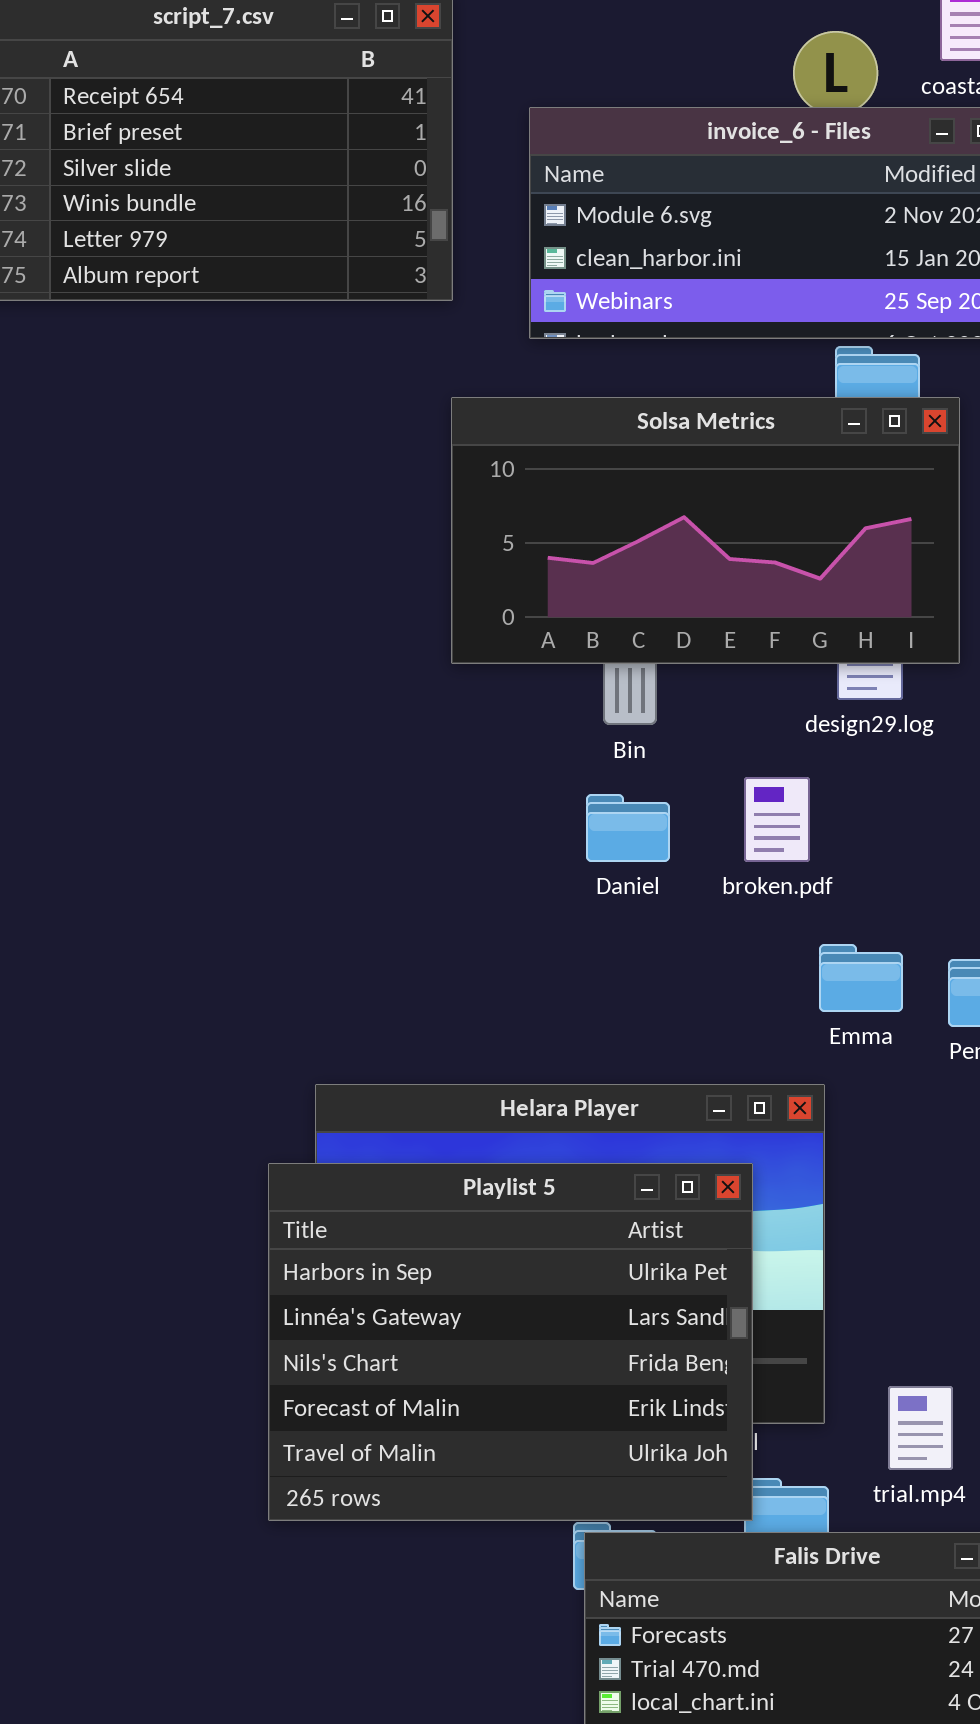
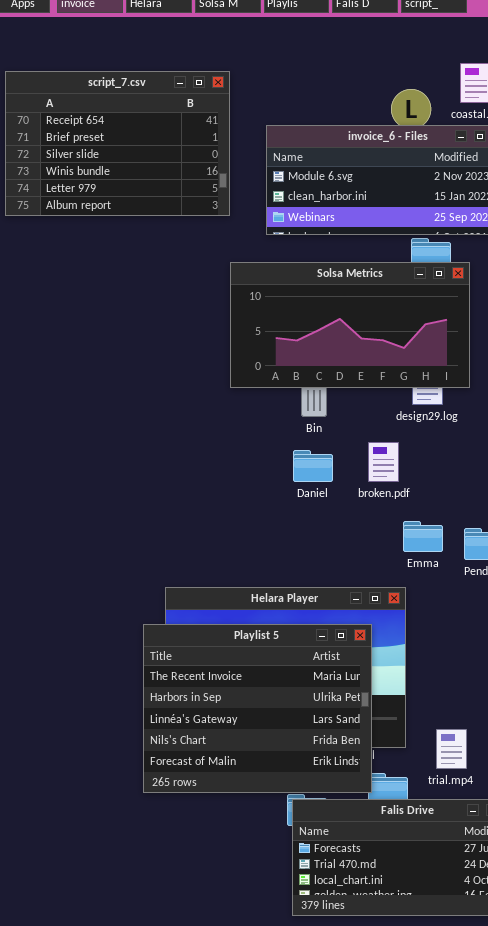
Playlist 5: [268,1163,753,1521] -> [143,624,372,793], scrolled up 1 row

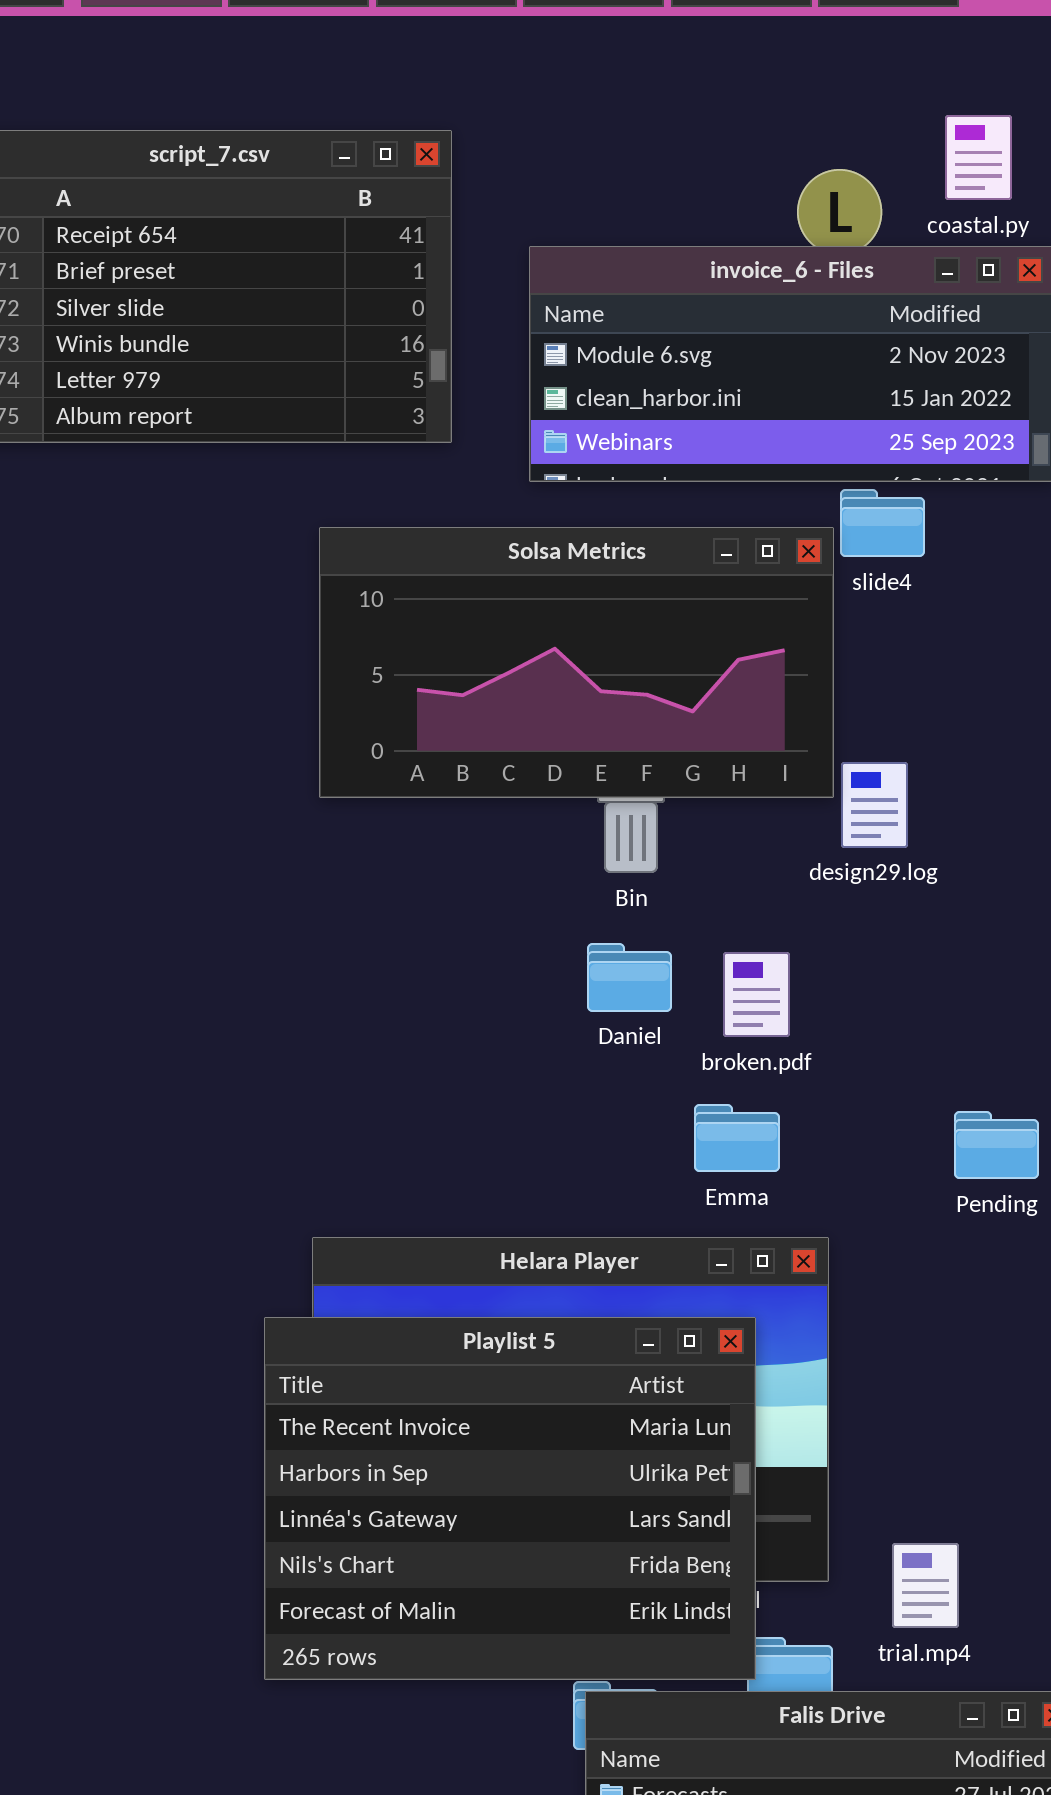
Solsa Metrics: [230,262,470,388] -> [319,527,834,798], moved
broken.pdf: [368,442,399,482] -> [723,952,790,1037], moved
Emma: [403,521,443,552] -> [694,1104,780,1172], moved

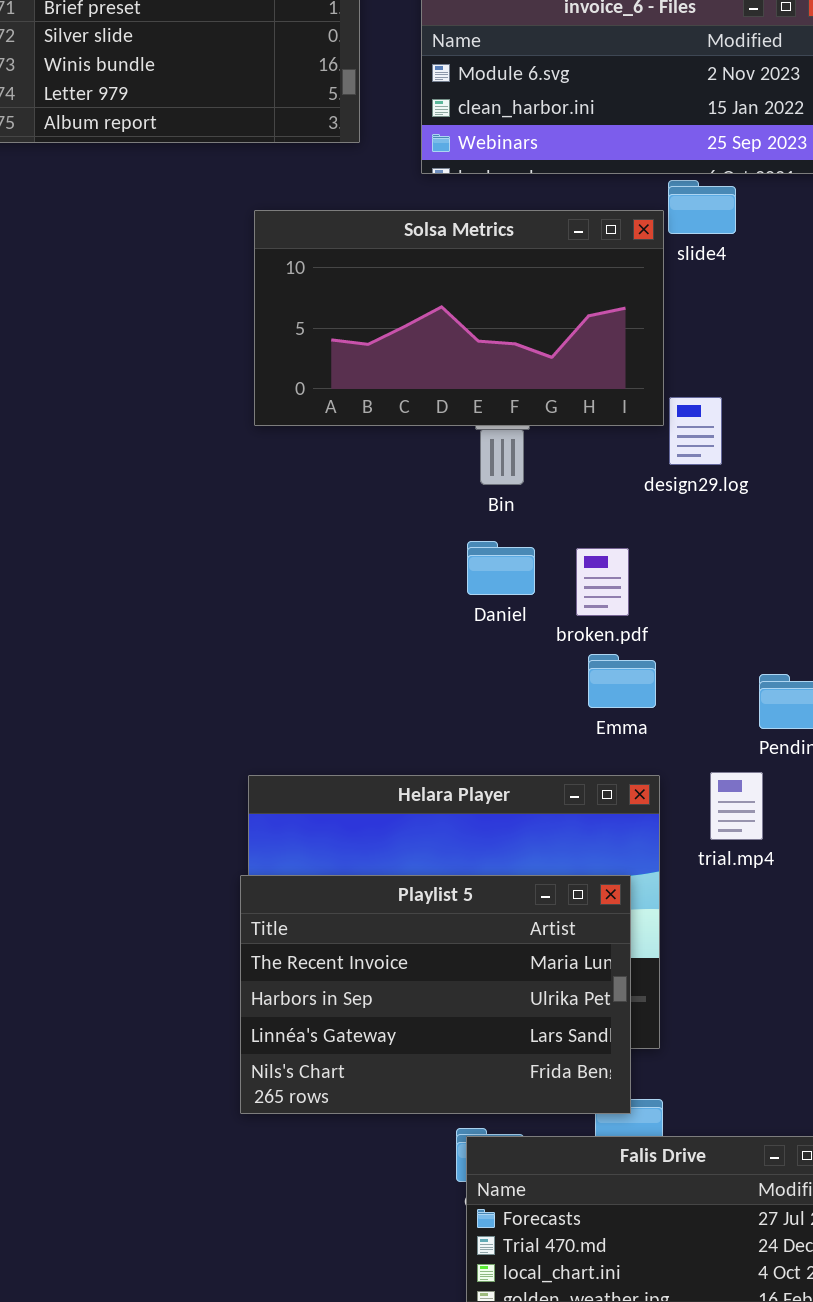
Emma: [694,1104,780,1172] -> [588,654,656,708], moved
Playlist 5: [264,1317,756,1680] -> [240,875,631,1114], moved, resized
trial.mp4: [892,1543,959,1628] -> [710,772,763,840], moved

